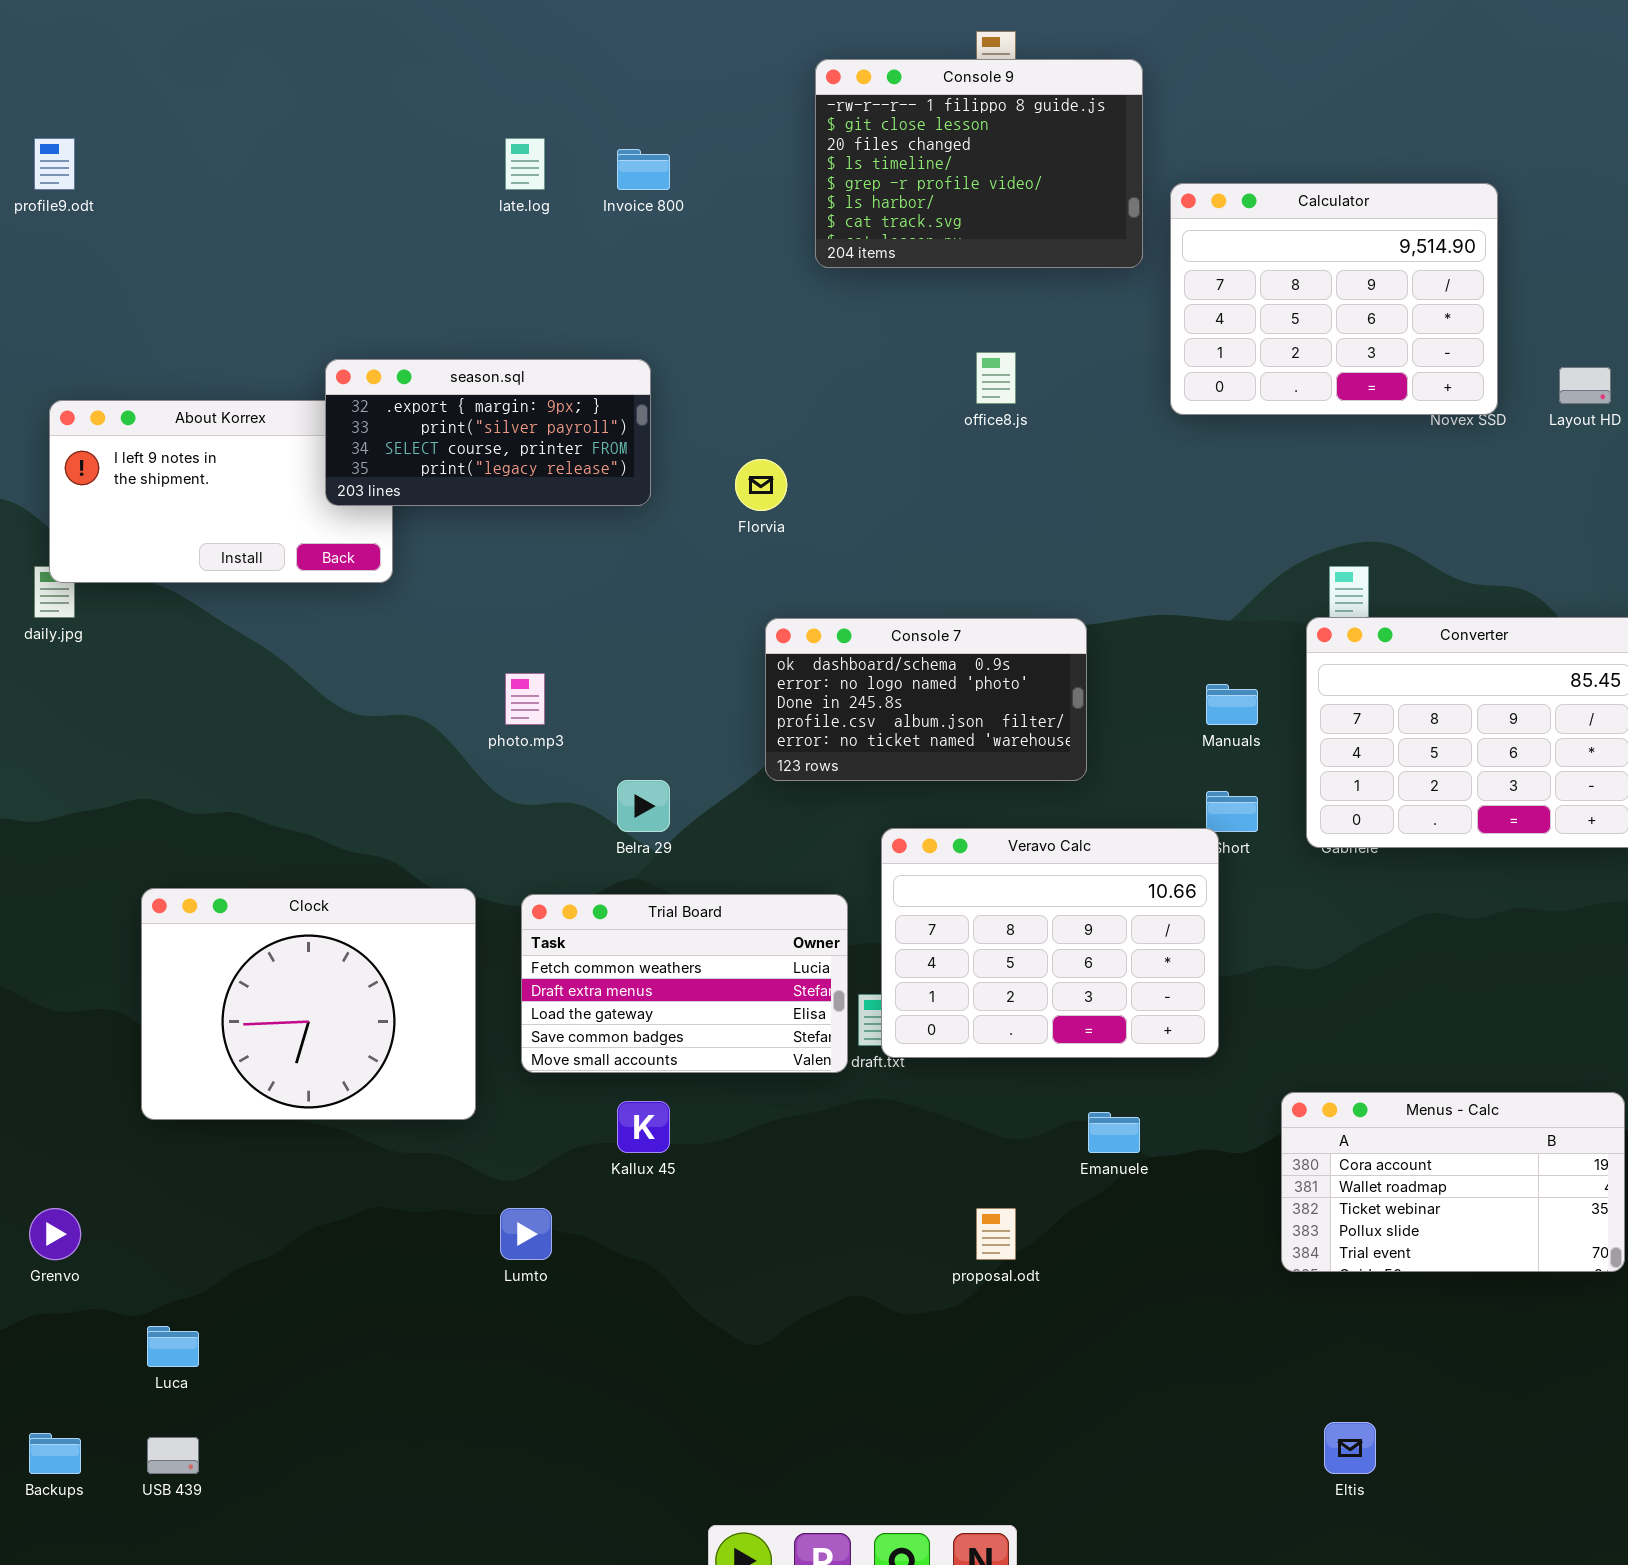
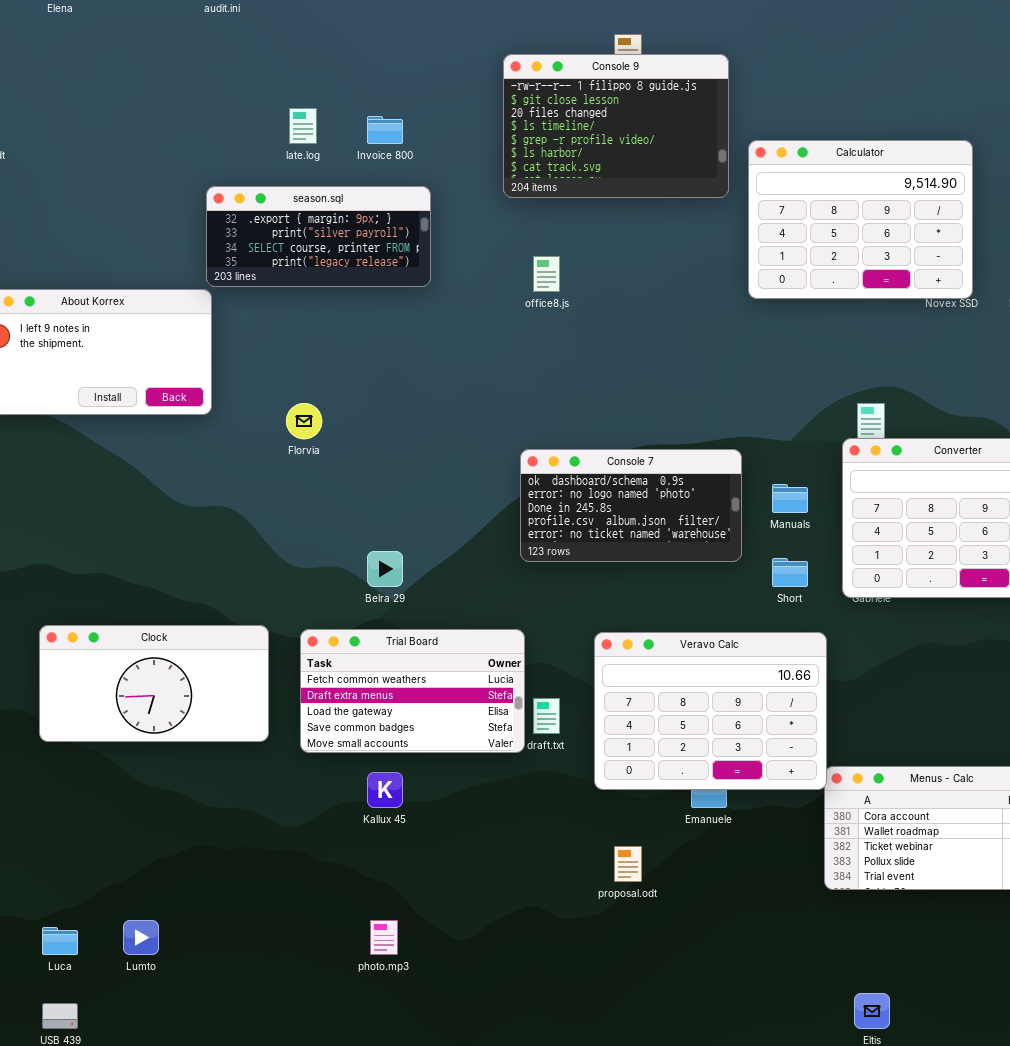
office8.js: [976,352,1016,404] -> [533,256,560,292], moved
season.sql: [325,359,651,506] -> [206,186,431,287], moved
Florvia: [735,459,787,511] -> [286,403,322,439], moved
Console 7: [765,618,1087,781] -> [520,449,742,562], moved
photo.mp3: [505,673,545,725] -> [370,920,398,955], moved
Veravo Calc: [881,828,1219,1058] -> [594,632,827,790], moved
Clock: [141,888,476,1120] -> [39,625,269,742], resized
Lumto: [500,1208,552,1260] -> [123,920,159,955], moved

